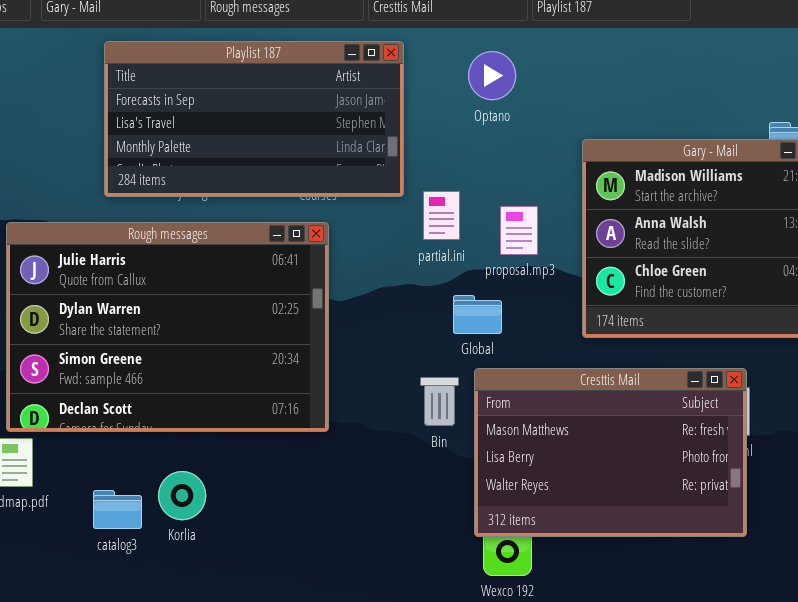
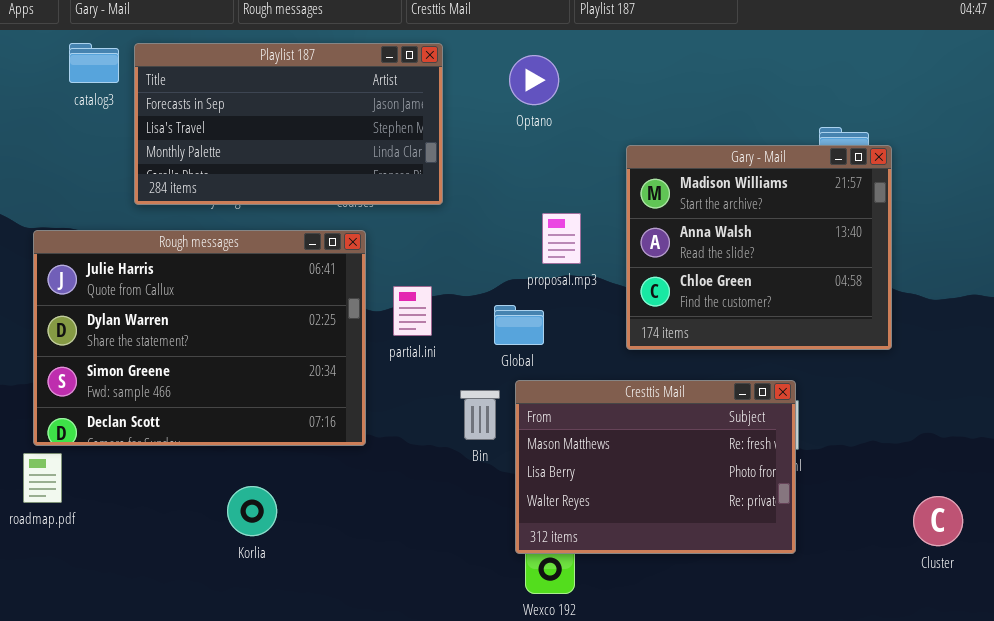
partial.ini: [423,191,460,240] -> [393,286,432,336], moved
Korlia: [158,471,206,520] -> [227,486,277,536], moved
catalog3: [93,490,142,529] -> [69,43,119,83], moved

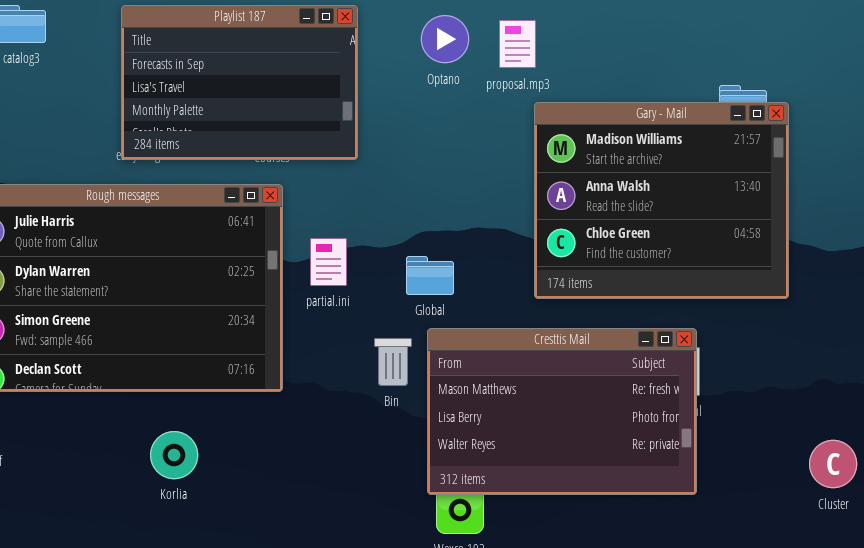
Playlist 187: [134,43,443,205] -> [121,5,358,160], resized
proposal.mp3: [542,213,581,264] -> [499,20,536,68], moved

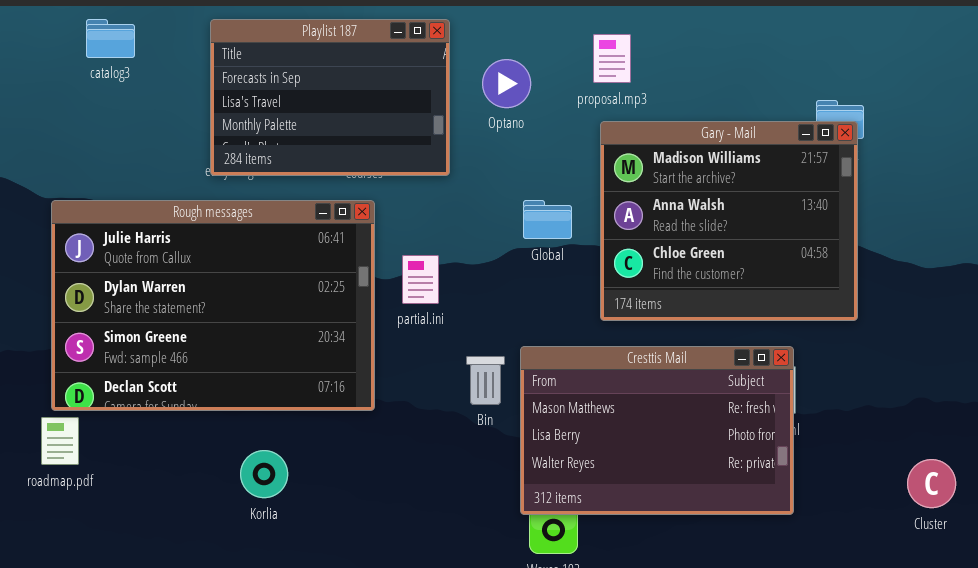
Optano: [421,15,469,63] -> [482,59,531,108], moved
Gary - Mail: [534,102,789,299] -> [600,121,858,321], moved
Global: [406,256,454,295] -> [523,200,572,239], moved

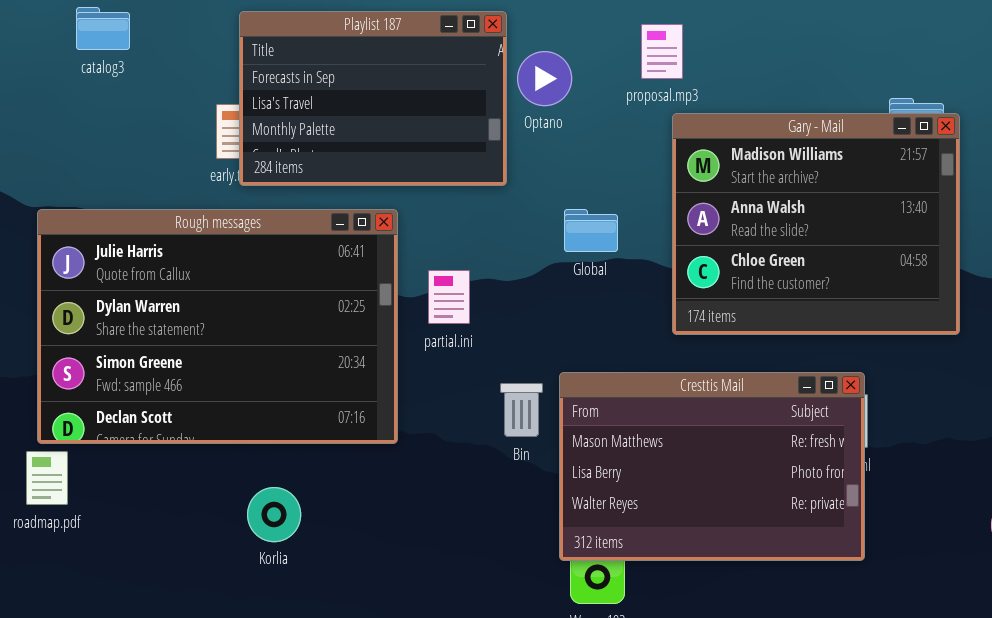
Playlist 187: [210,19,450,176] -> [239,11,507,186], moved
Gary - Mail: [600,121,858,321] -> [672,113,960,335], moved

